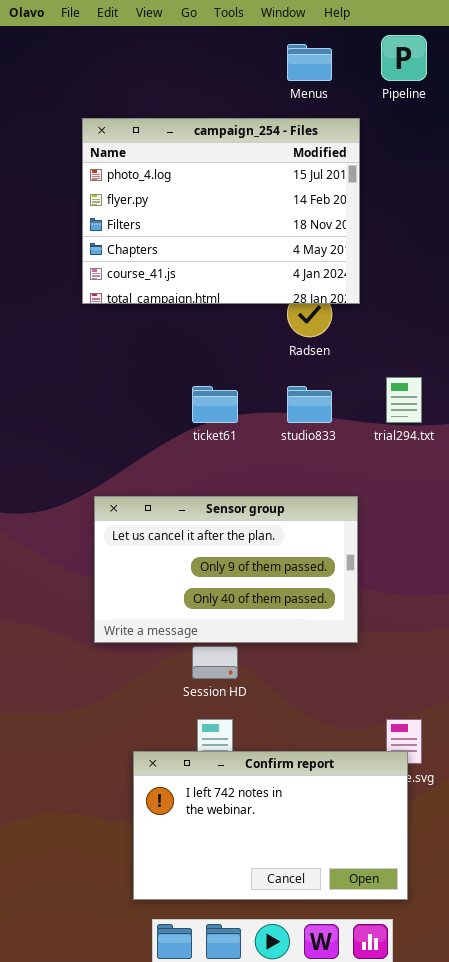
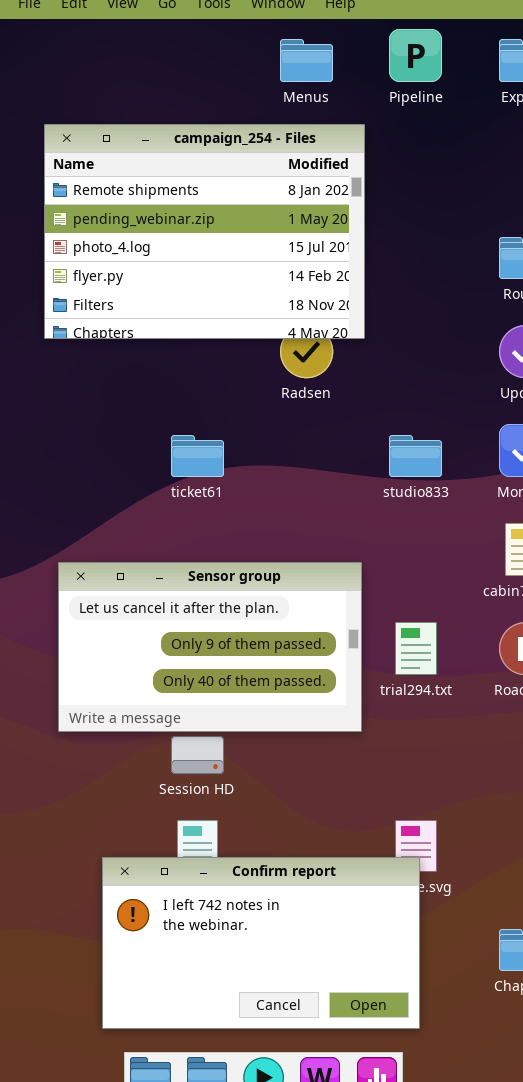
campaign_254 - Files: [82,118,360,304] -> [44,124,365,339], scrolled up 2 rows
trial294.txt: [386,377,422,423] -> [395,622,437,675], moved
studio833: [287,386,332,423] -> [389,435,442,477], moved

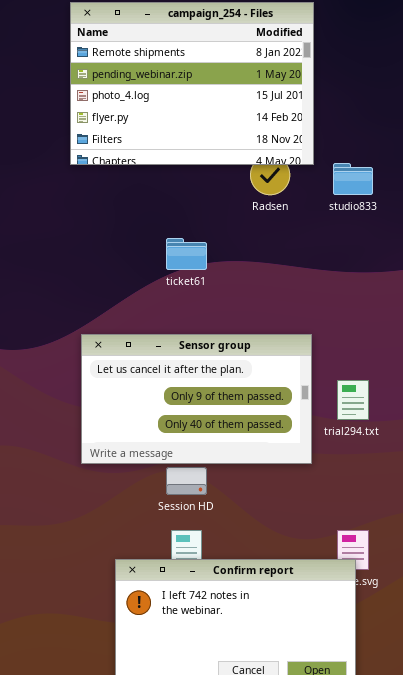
studio833: [389,435,442,477] -> [333,163,373,195], moved

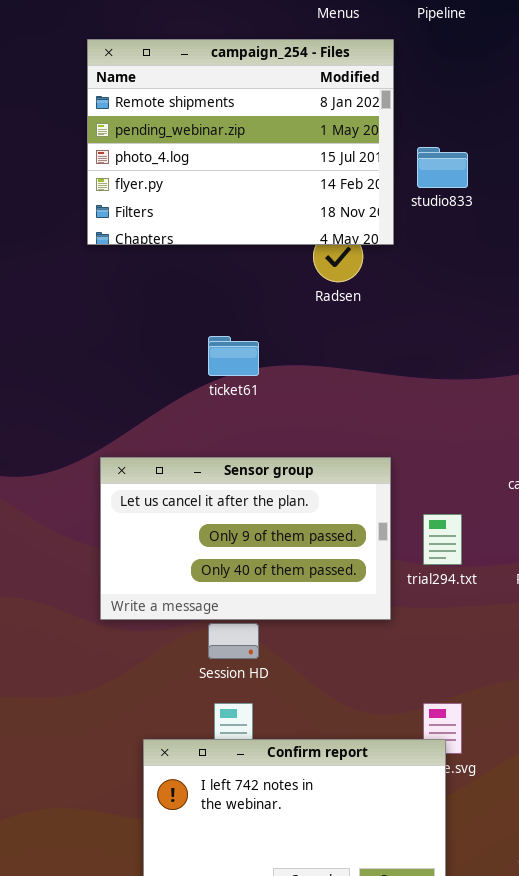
studio833: [333,163,373,195] -> [417,147,468,188], moved

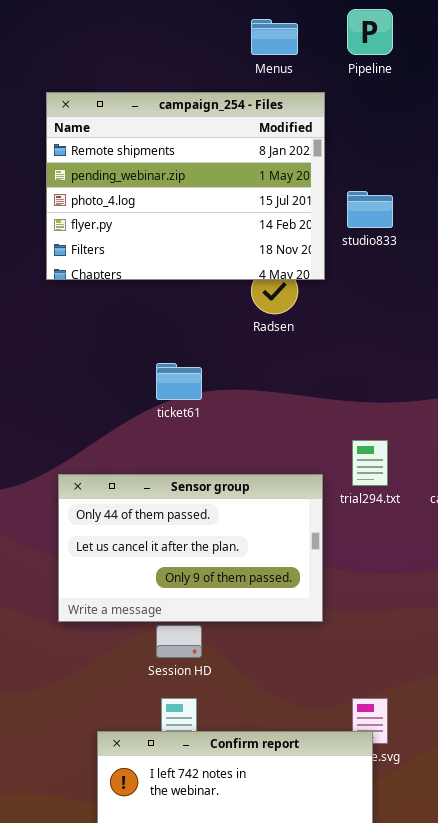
Sensor group: [100,457,391,620] -> [58,474,323,622], scrolled up 1 row
trial294.txt: [423,514,462,565] -> [352,440,388,486], moved

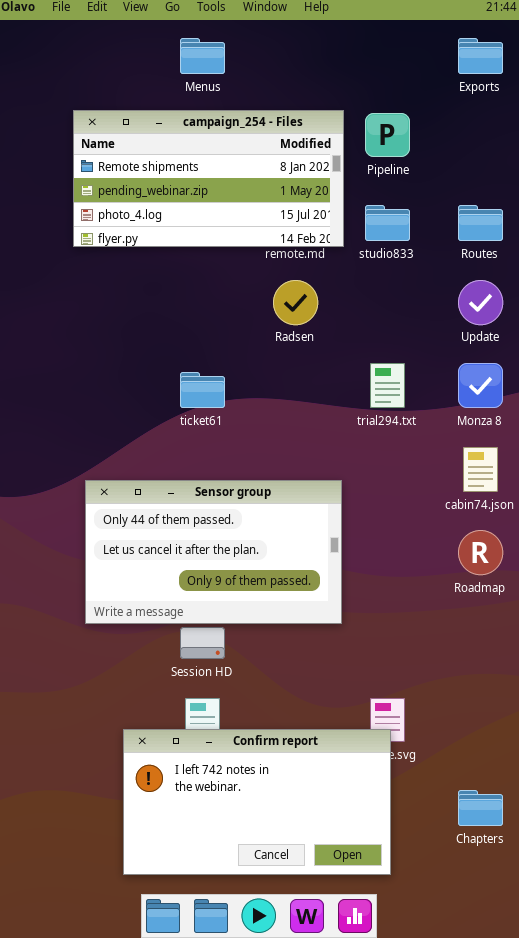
Pipeline: [347,9,393,55] -> [365,113,410,157], moved
Menus: [251,19,298,55] -> [180,38,225,74], moved
campaign_254 - Files: [46,92,325,280] -> [73,110,344,247], resized
trial294.txt: [352,440,388,486] -> [370,363,405,408], moved

